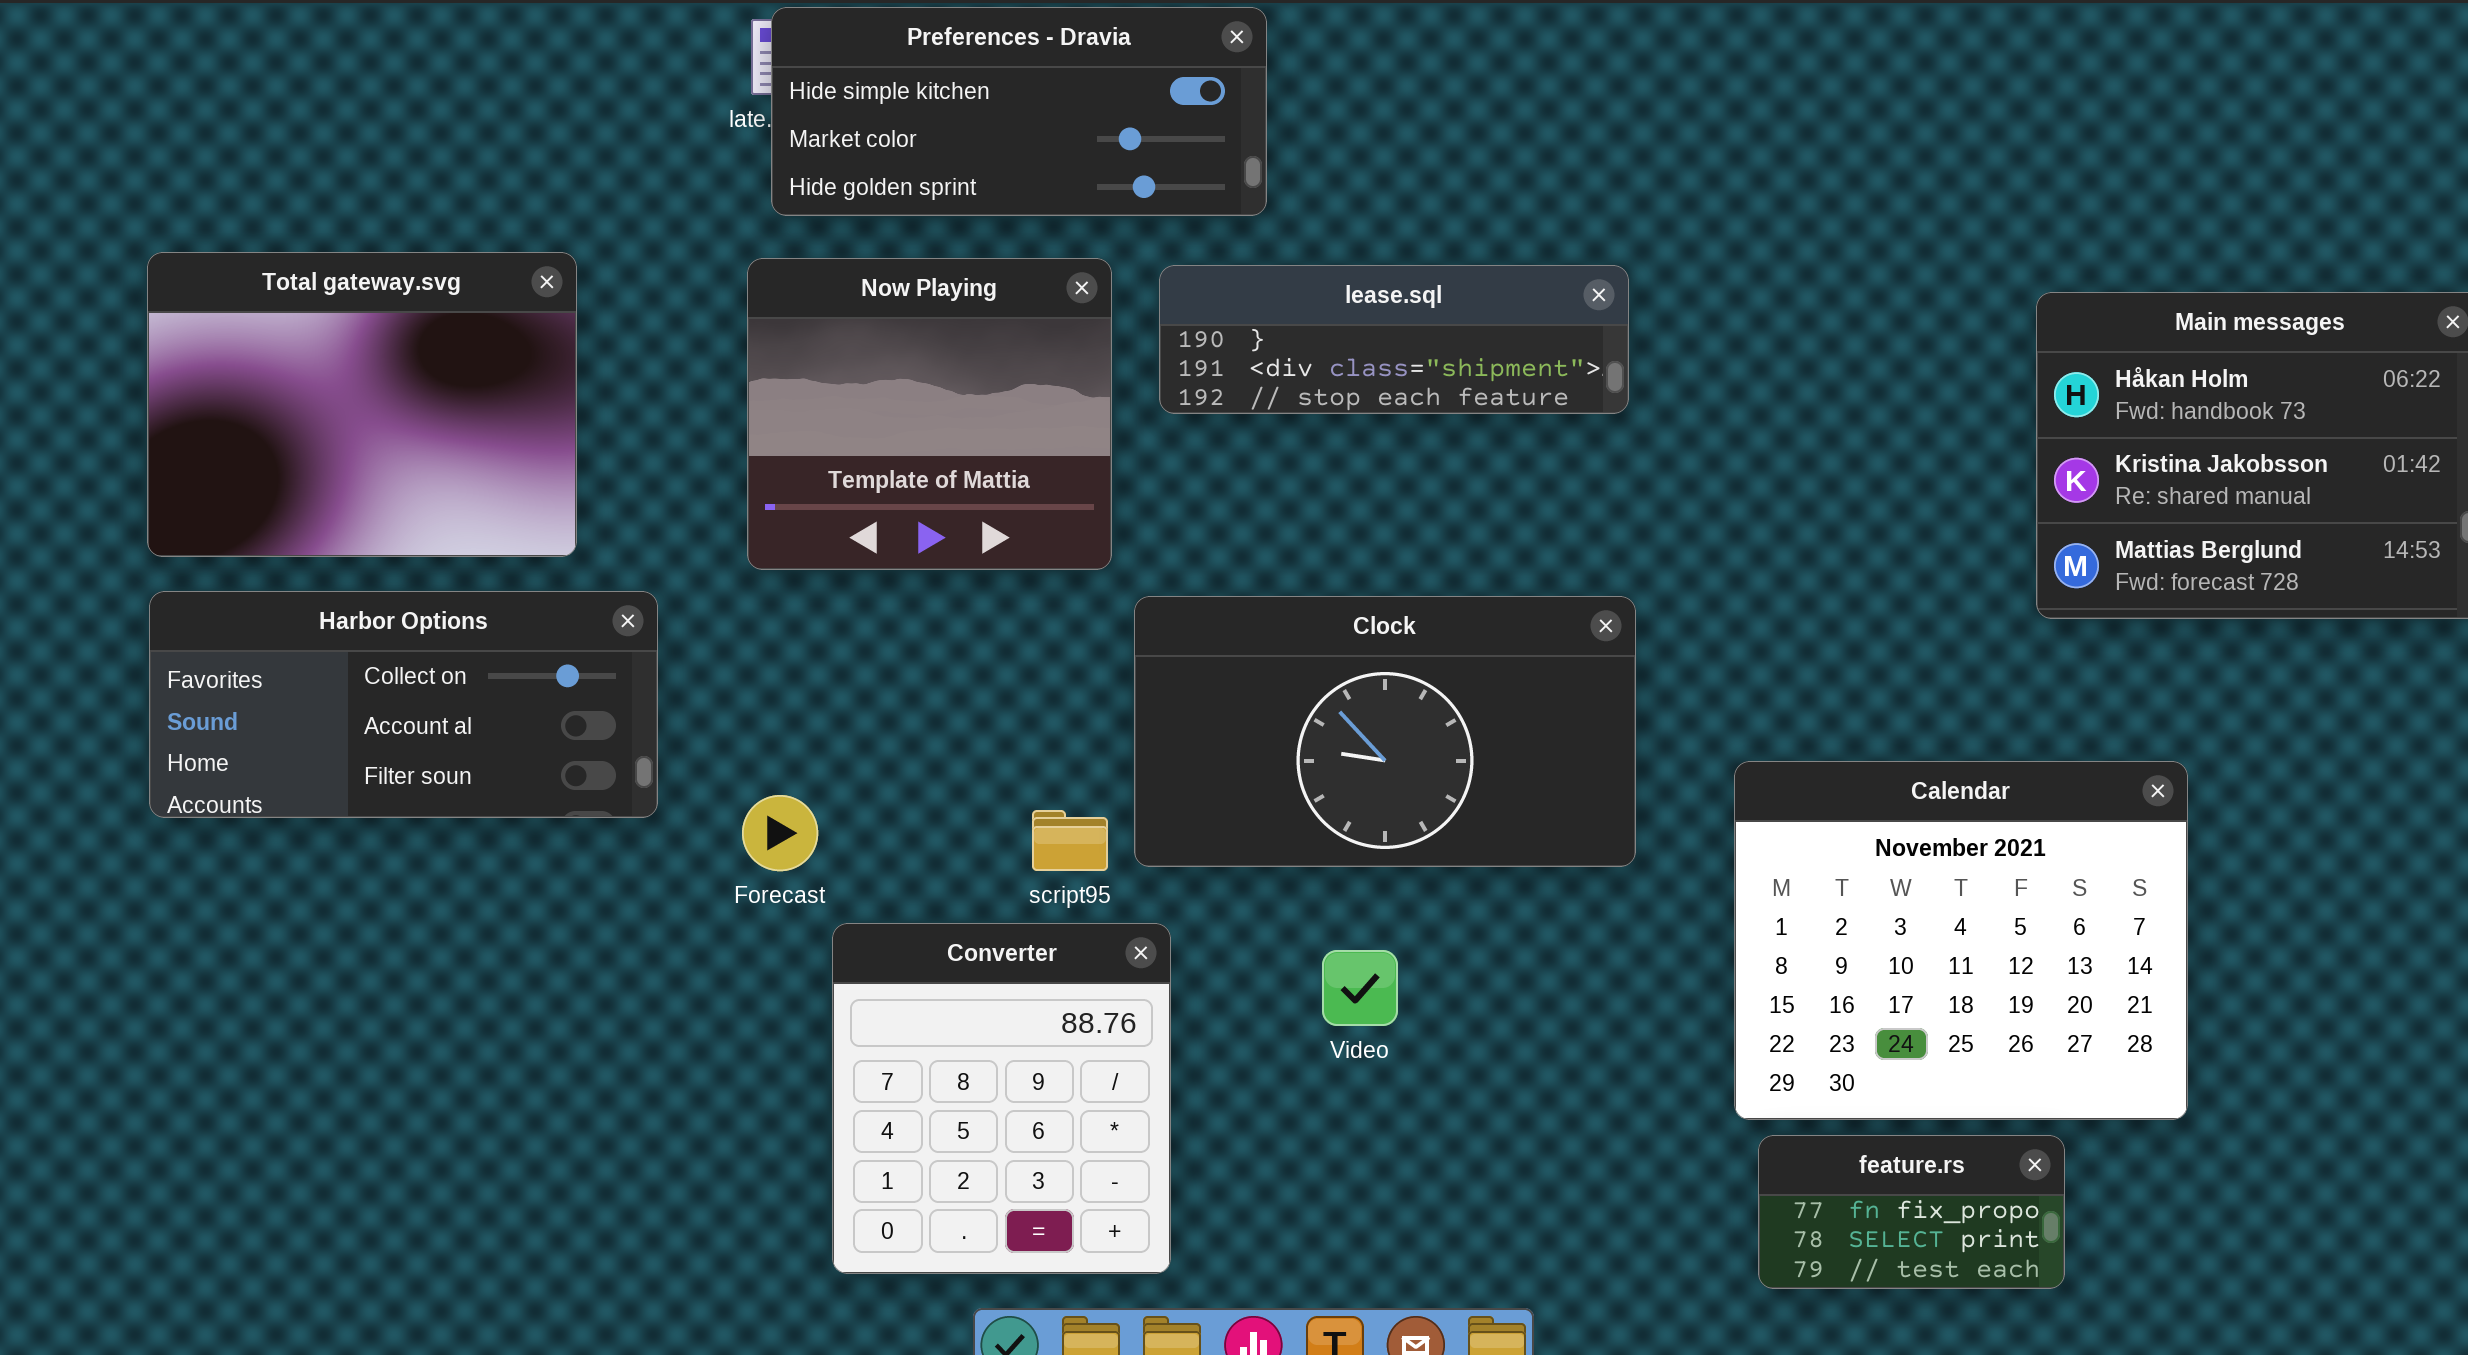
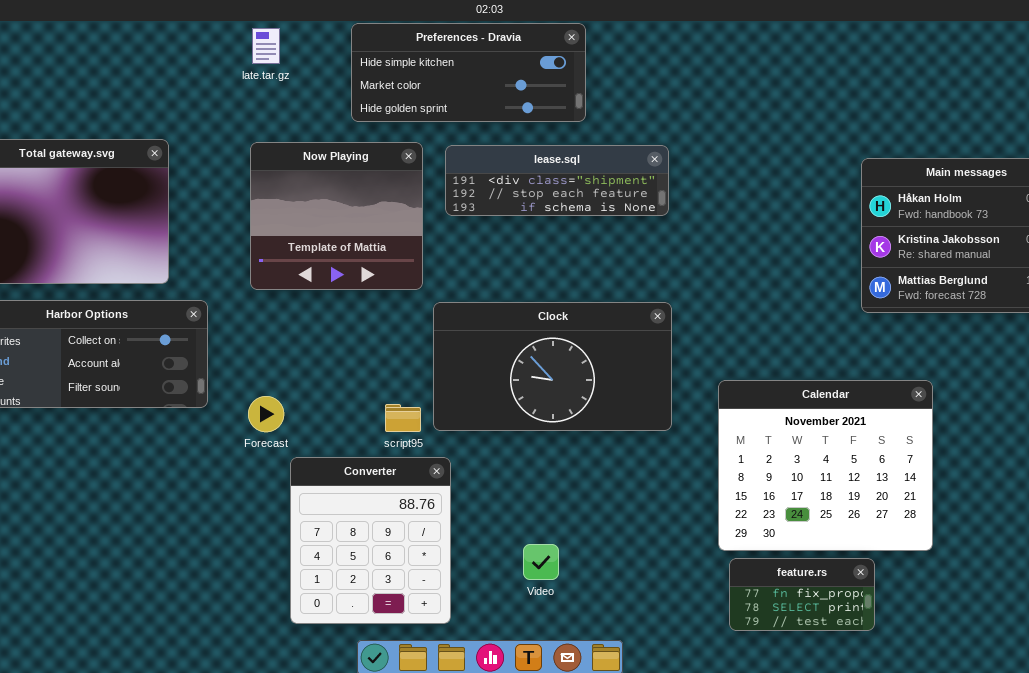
Preferences - Dravia: [771,7,1267,216] -> [351,23,586,122], moved
lease.sql: [1159,265,1629,414] -> [445,145,669,216], scrolled down 1 row
Video: [1322,950,1398,1026] -> [523,544,559,580], moved

